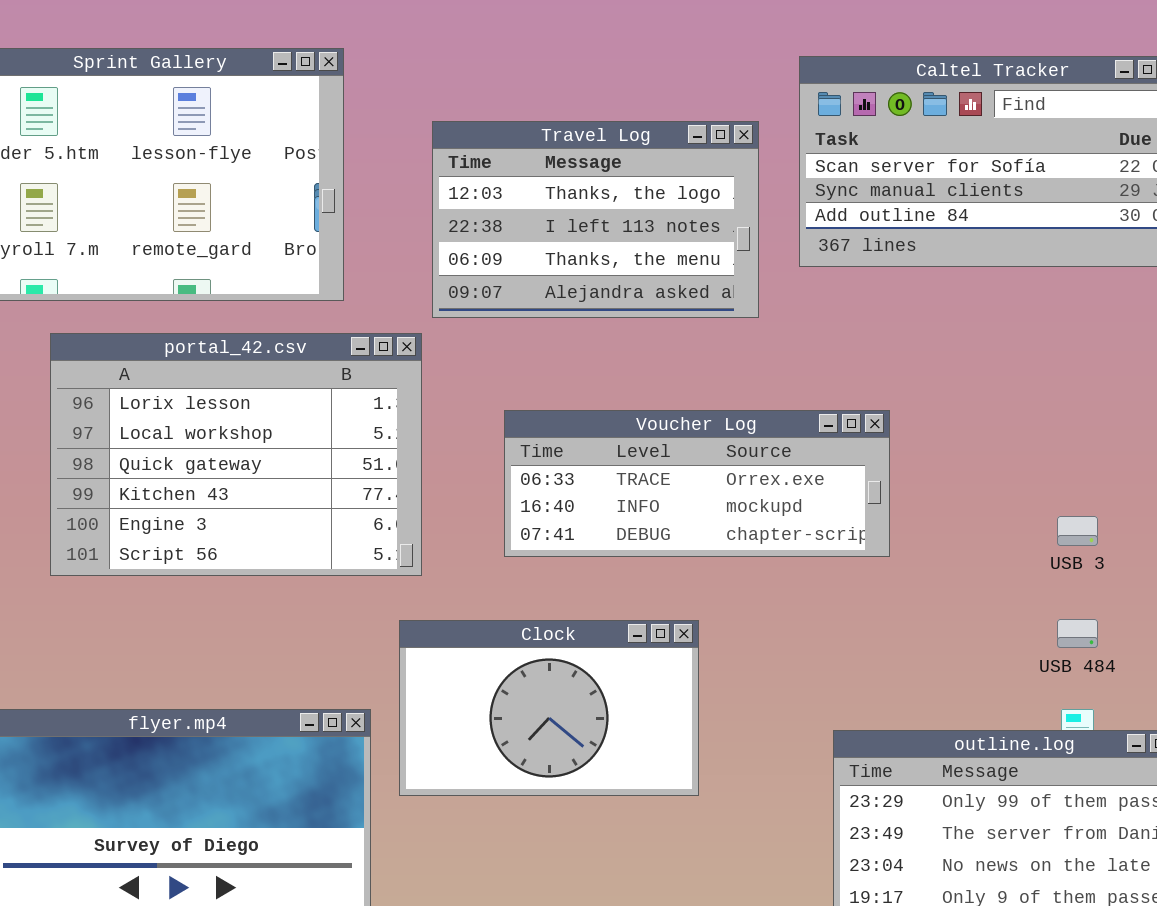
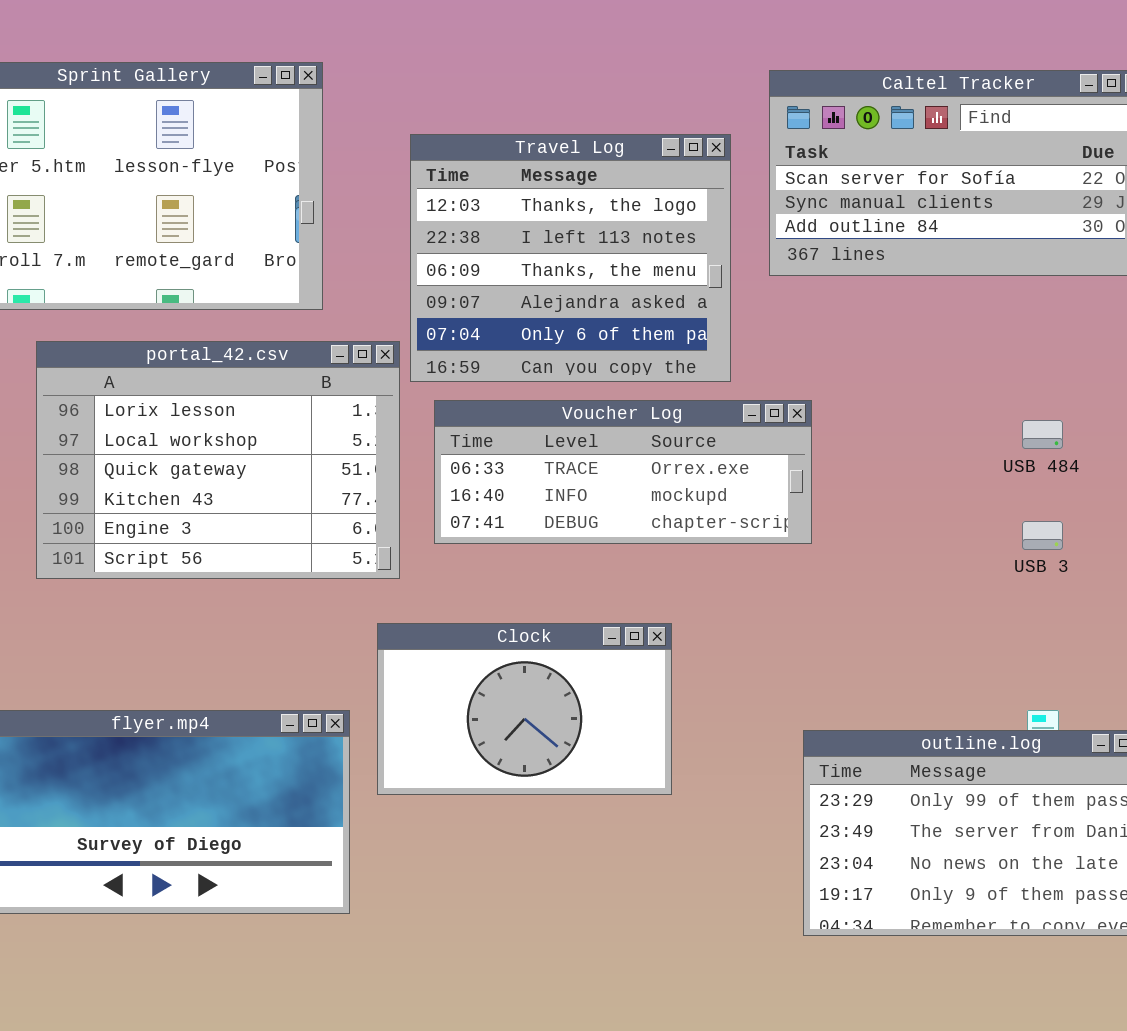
Travel Log: [432,121,759,318] -> [410,134,731,382], resized
Voucher Log: [504,410,890,557] -> [434,400,812,544], moved
USB 484: [1057,619,1098,648] -> [1022,420,1063,449], moved

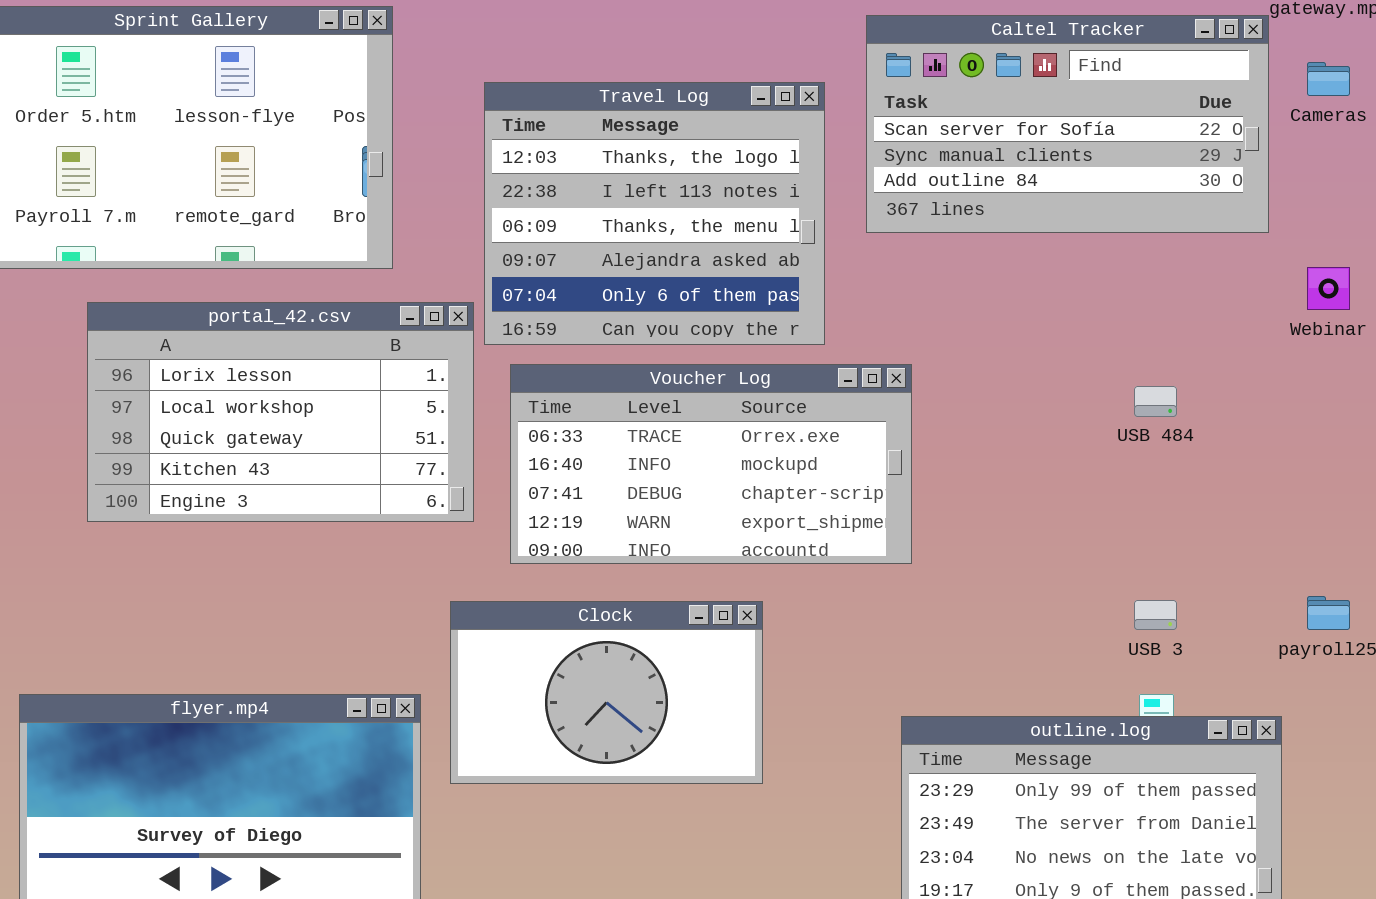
portal_42.csv: [36,341,400,579] -> [87,302,474,522], resized
Voucher Log: [434,400,812,544] -> [510,364,912,564], resized
USB 3: [1022,521,1063,550] -> [1134,600,1177,630], moved

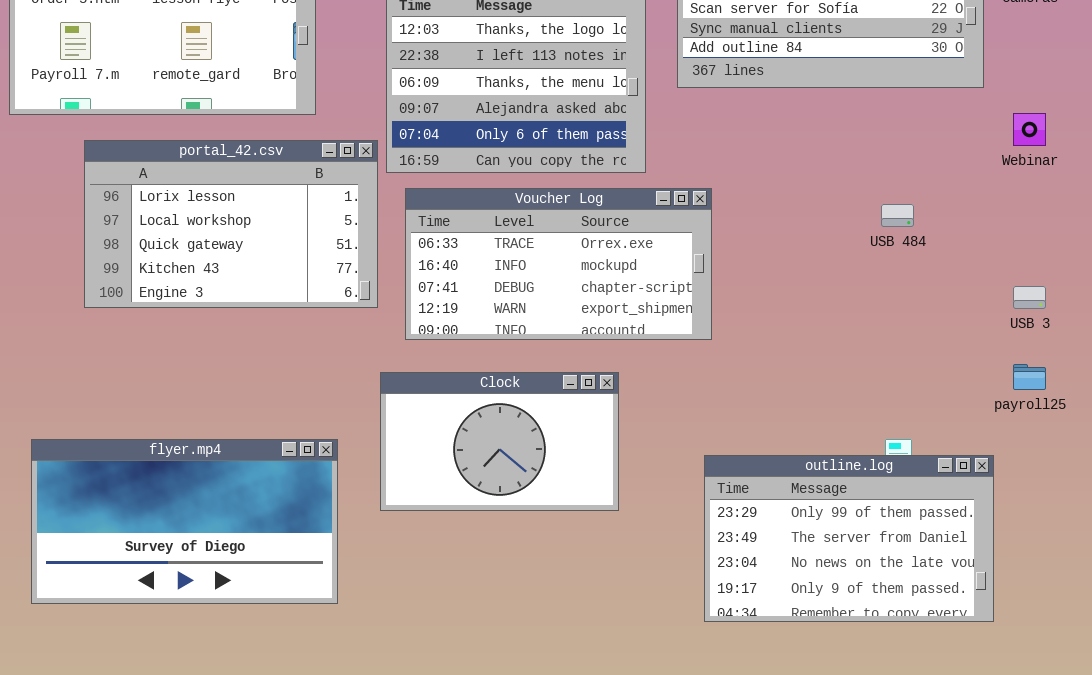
USB 3: [1134,600,1177,630] -> [1013,286,1046,309], moved
Clock: [450,601,763,784] -> [380,372,619,511], moved

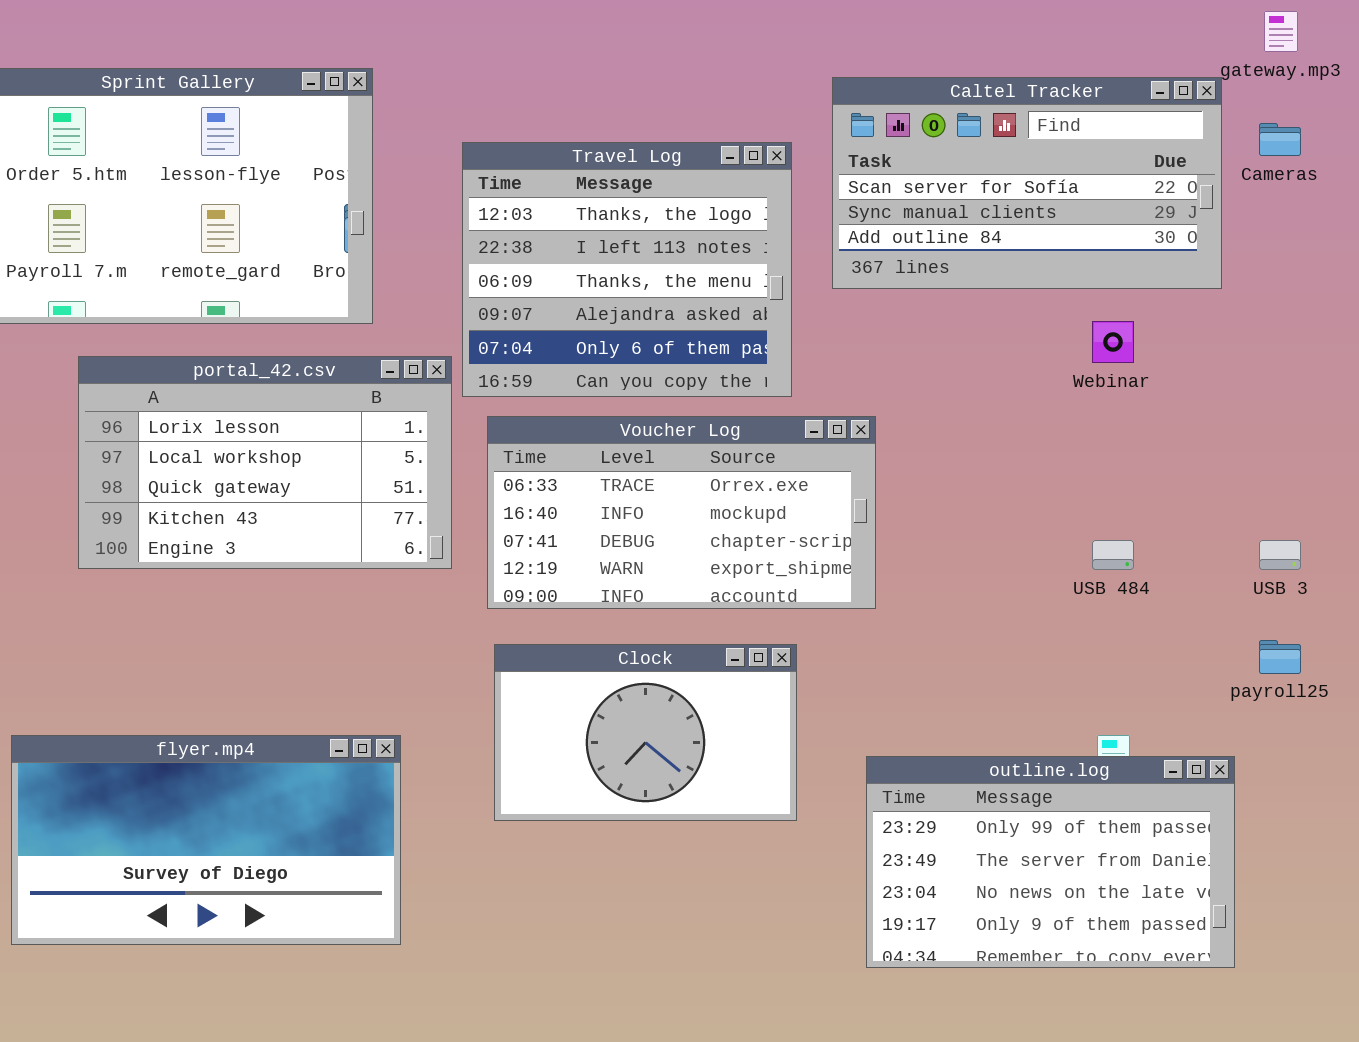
Webinar: [1013,113,1046,146] -> [1092,321,1134,363], moved
USB 484: [881,204,914,227] -> [1092,540,1134,570], moved
Clock: [380,372,619,511] -> [494,644,797,821], moved

